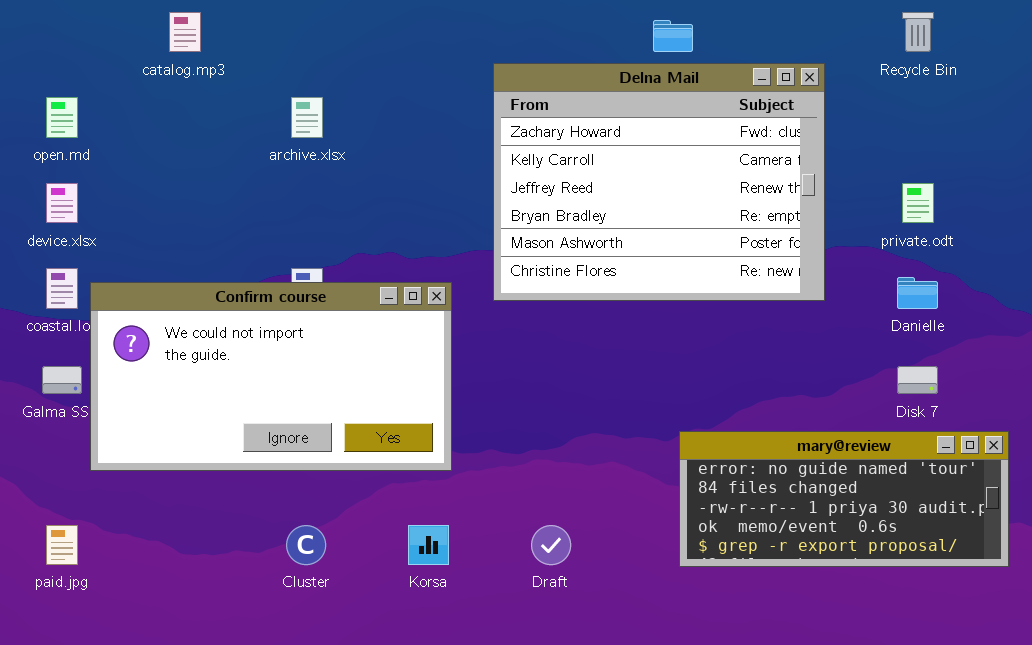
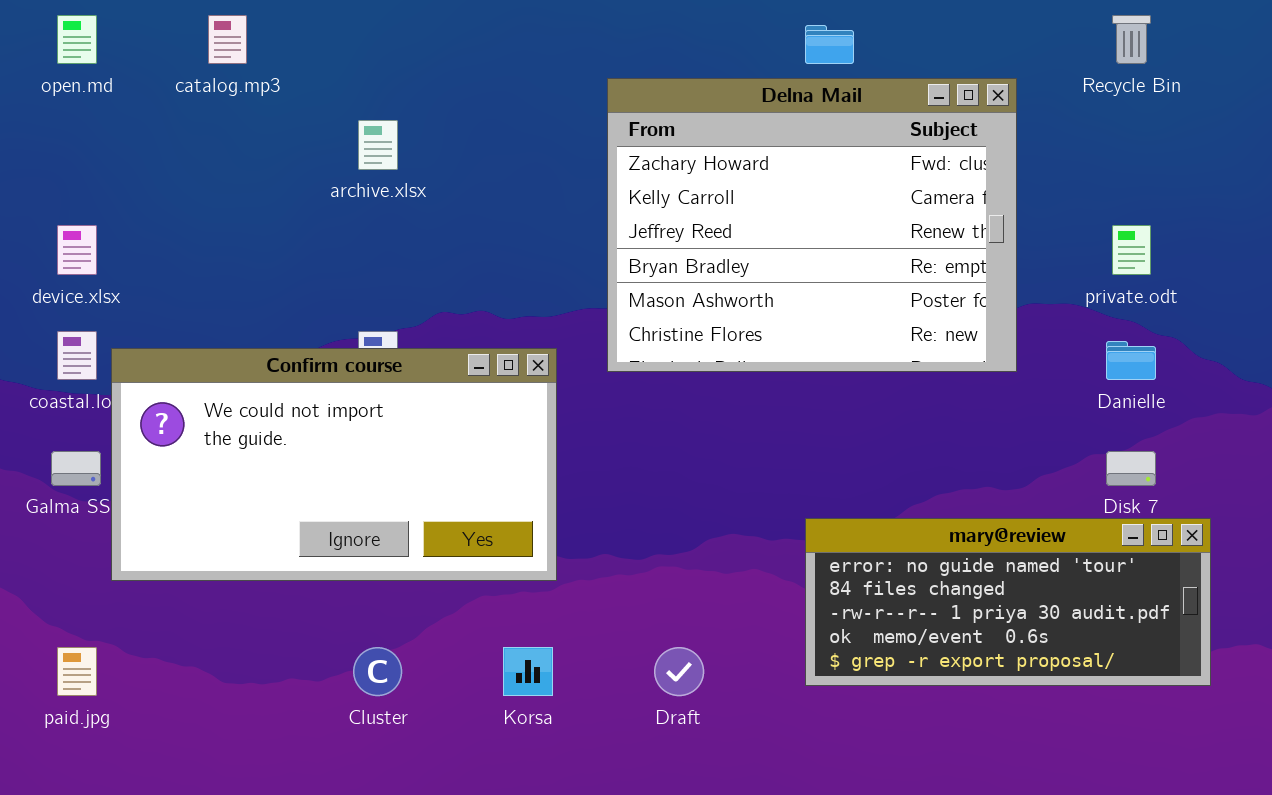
open.md: [46,97,78,138] -> [57,15,97,64], moved
mary@review: [679,431,1009,567] -> [805,518,1211,686], moved

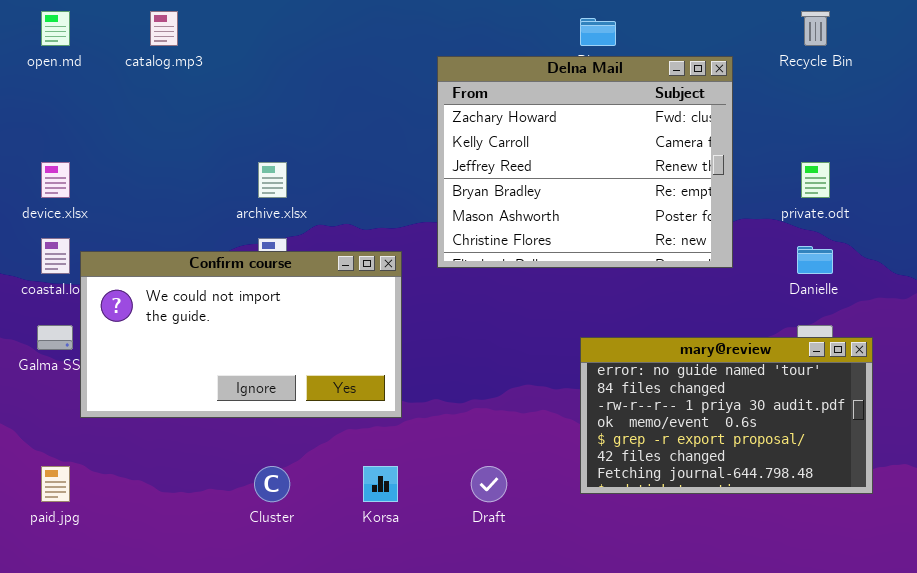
archive.xlsx: [358,120,398,170] -> [258,162,287,198], moved
mary@review: [805,518,1211,686] -> [580,337,873,494], resized

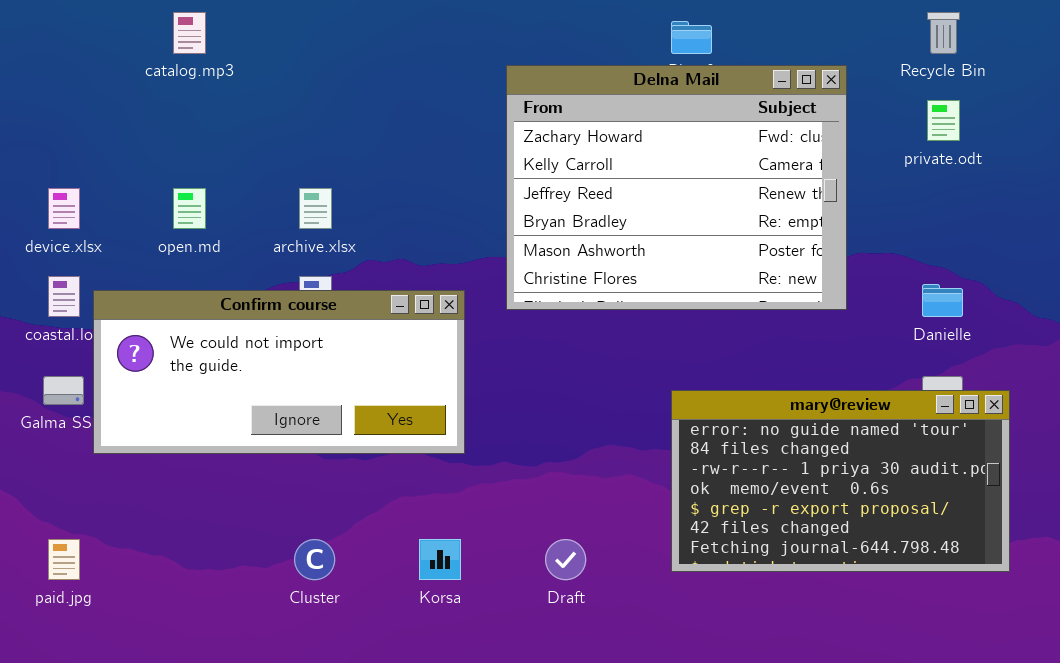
open.md: [41,11,70,46] -> [173,188,206,229], moved
private.odt: [801,162,830,198] -> [927,100,960,141], moved
Confirm course: [80,251,402,418] -> [93,290,465,454], resized

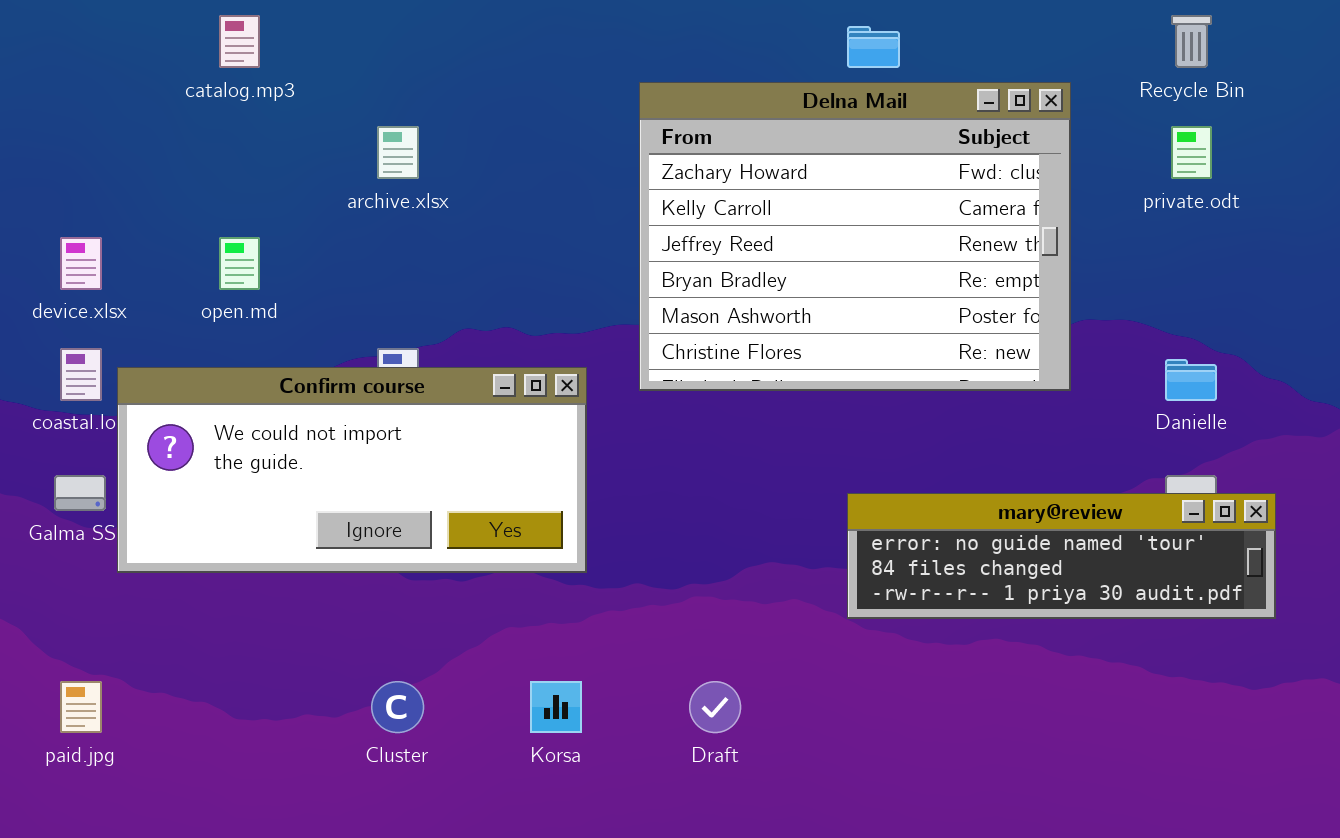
archive.xlsx: [299,188,332,229] -> [377,126,419,179], moved
mary@review: [671,390,1010,572] -> [847,493,1276,619], resized

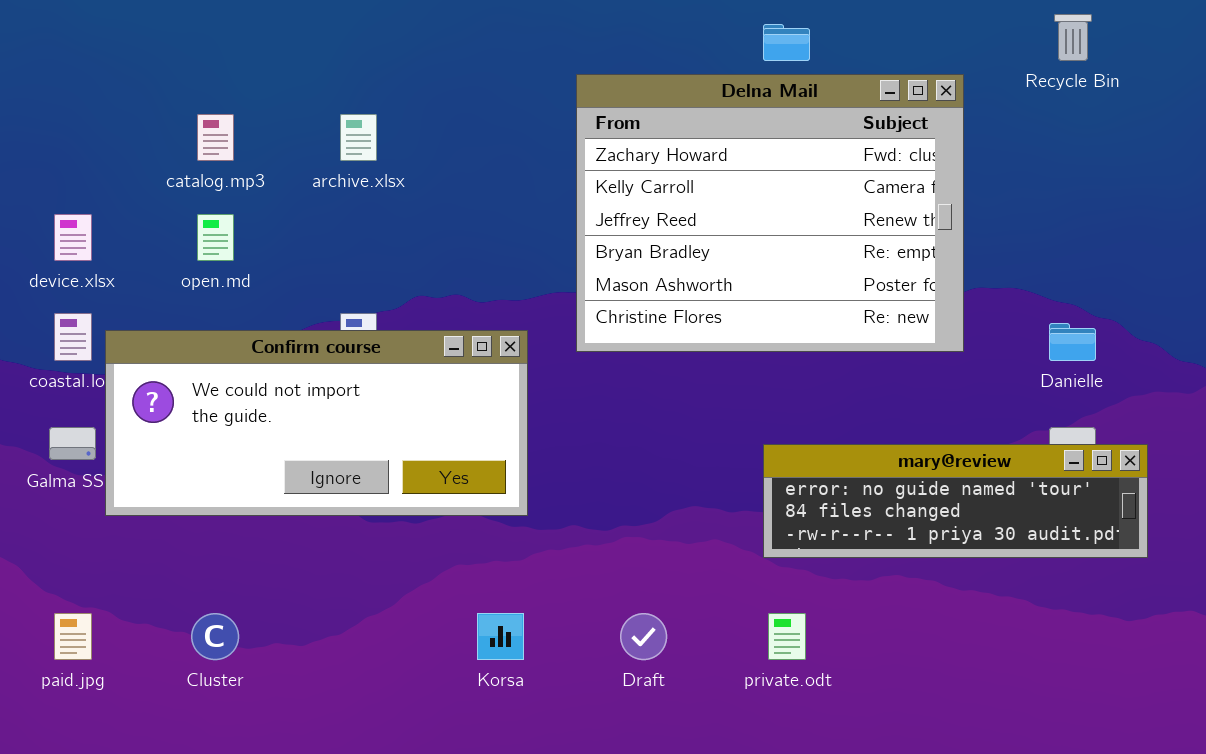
catalog.mp3: [219,15,260,68] -> [197,114,234,161], moved
private.odt: [1171,126,1212,179] -> [768,613,806,660], moved
Cluster: [371,681,424,733] -> [191,613,239,660], moved

